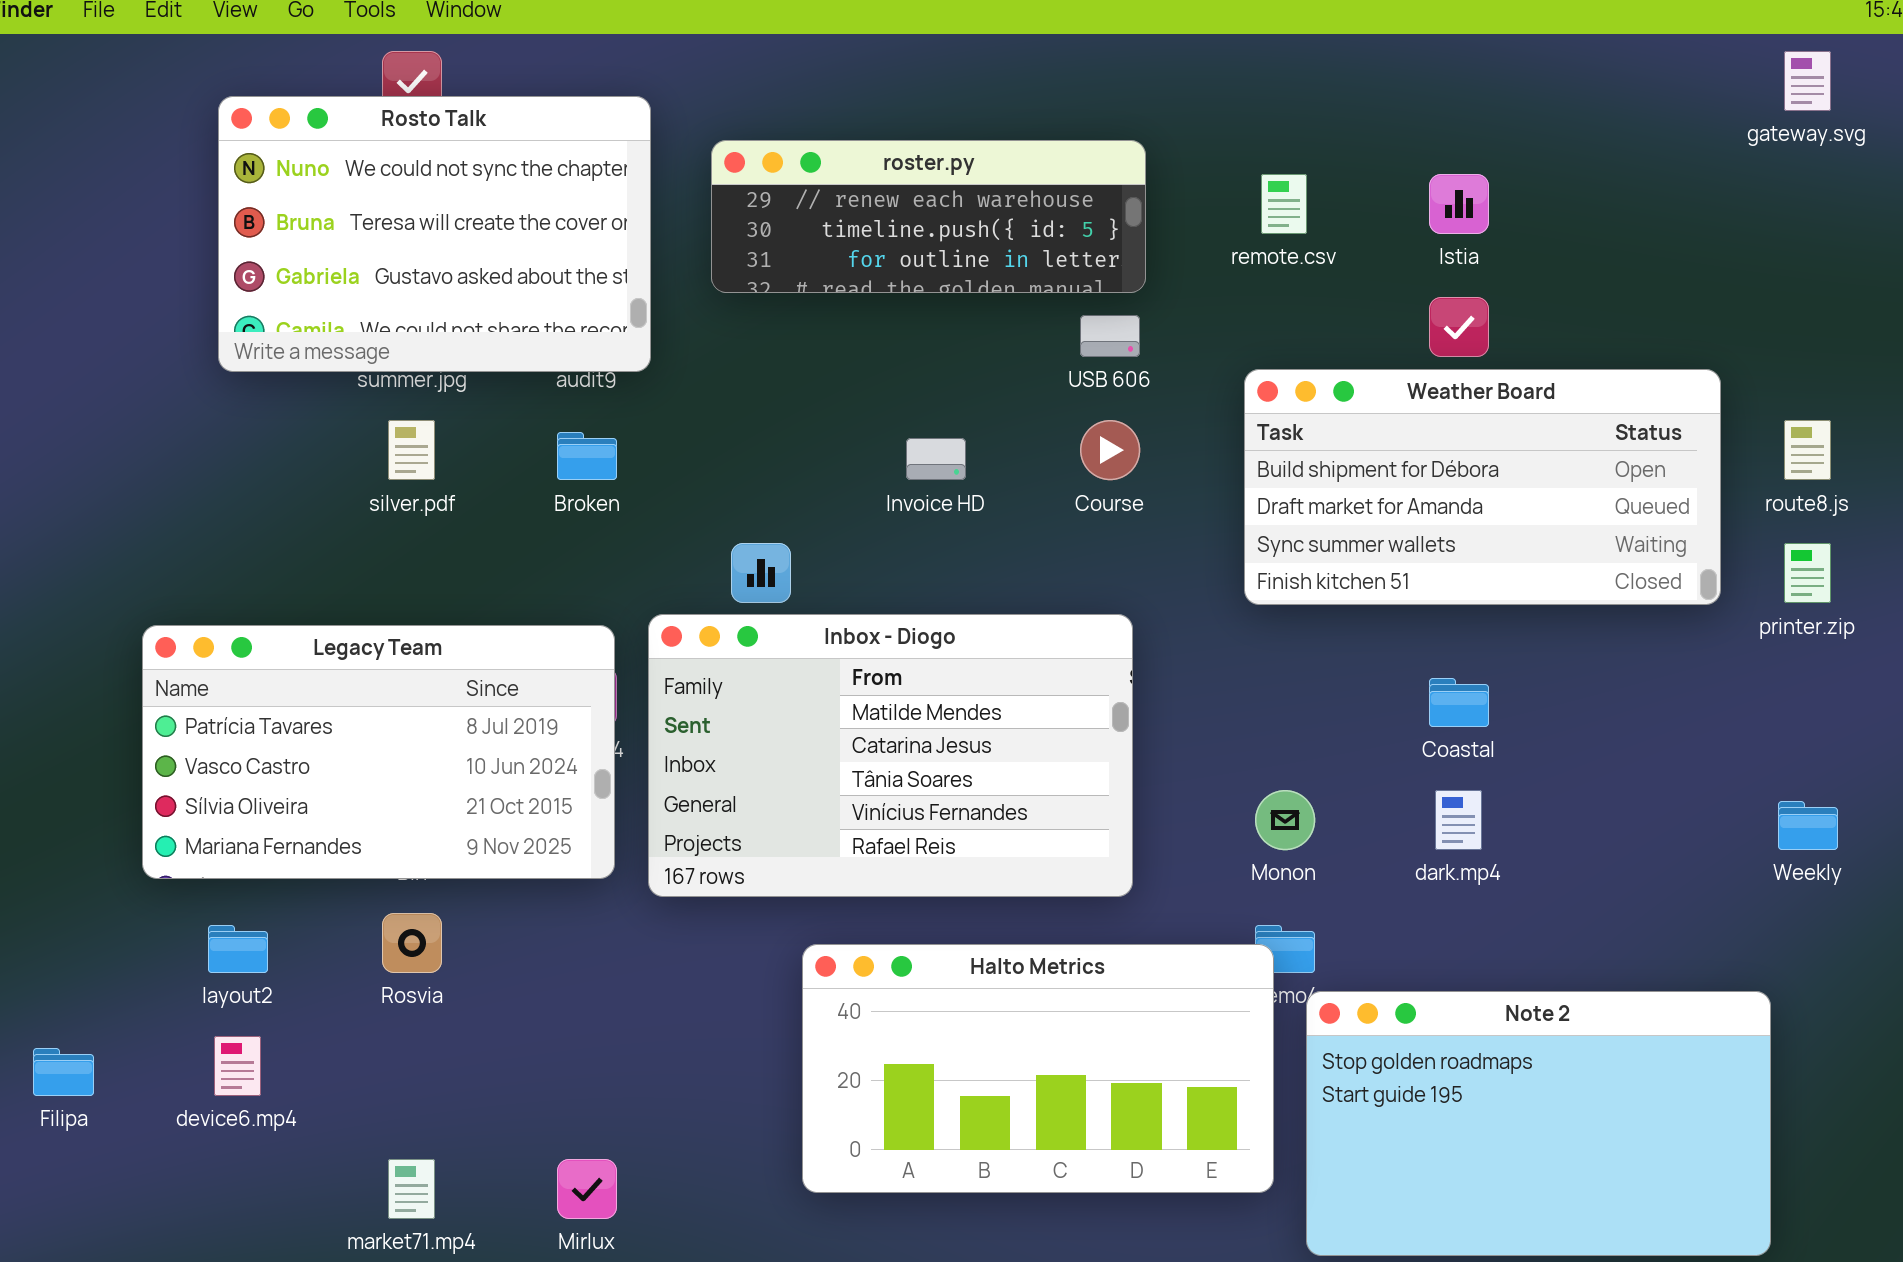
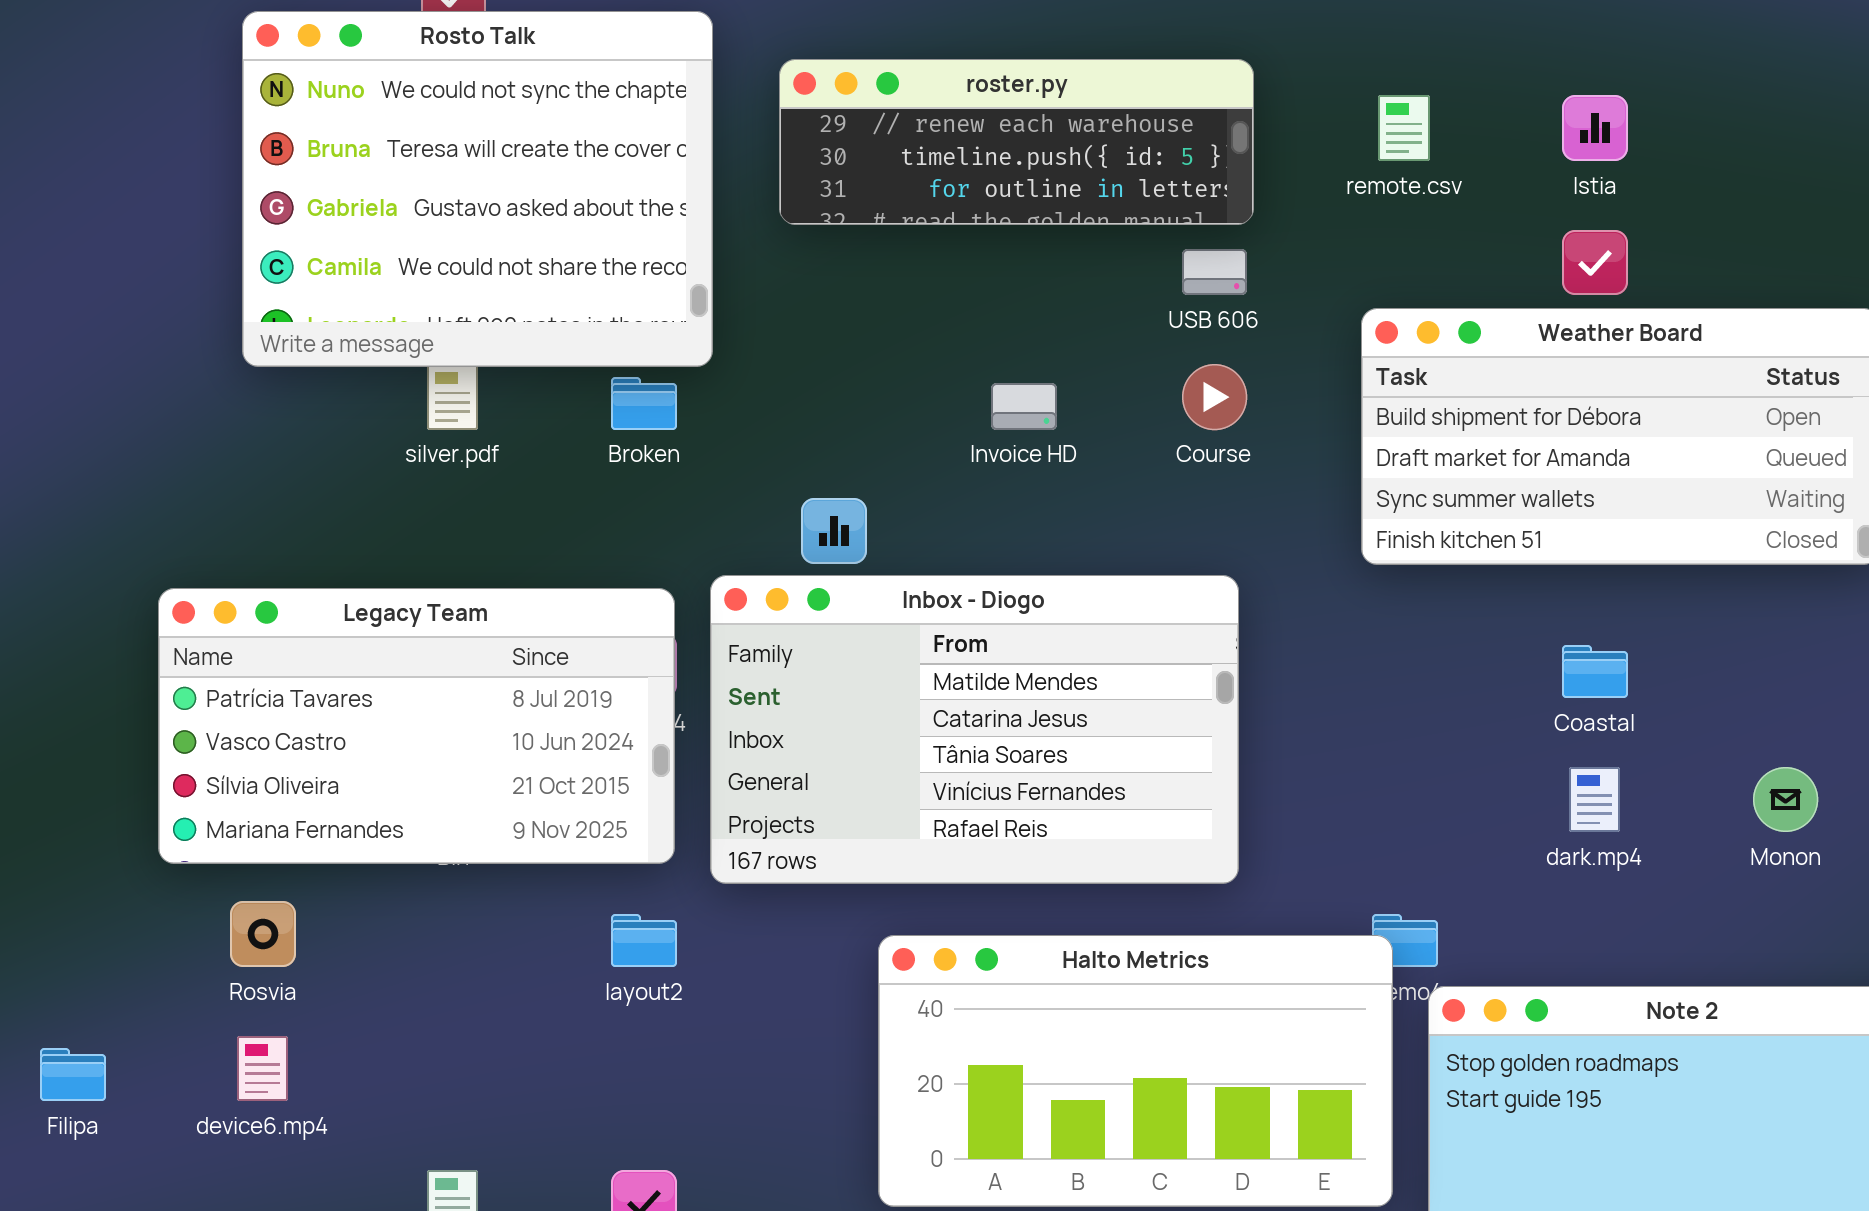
Rosto Talk: [218,96,651,372] -> [242,11,713,367], resized
Monon: [1255,790,1315,850] -> [1753,767,1818,832], moved
Rosvia: [382,913,442,973] -> [230,901,296,967], moved
layout2: [208,925,268,973] -> [611,914,677,967], moved

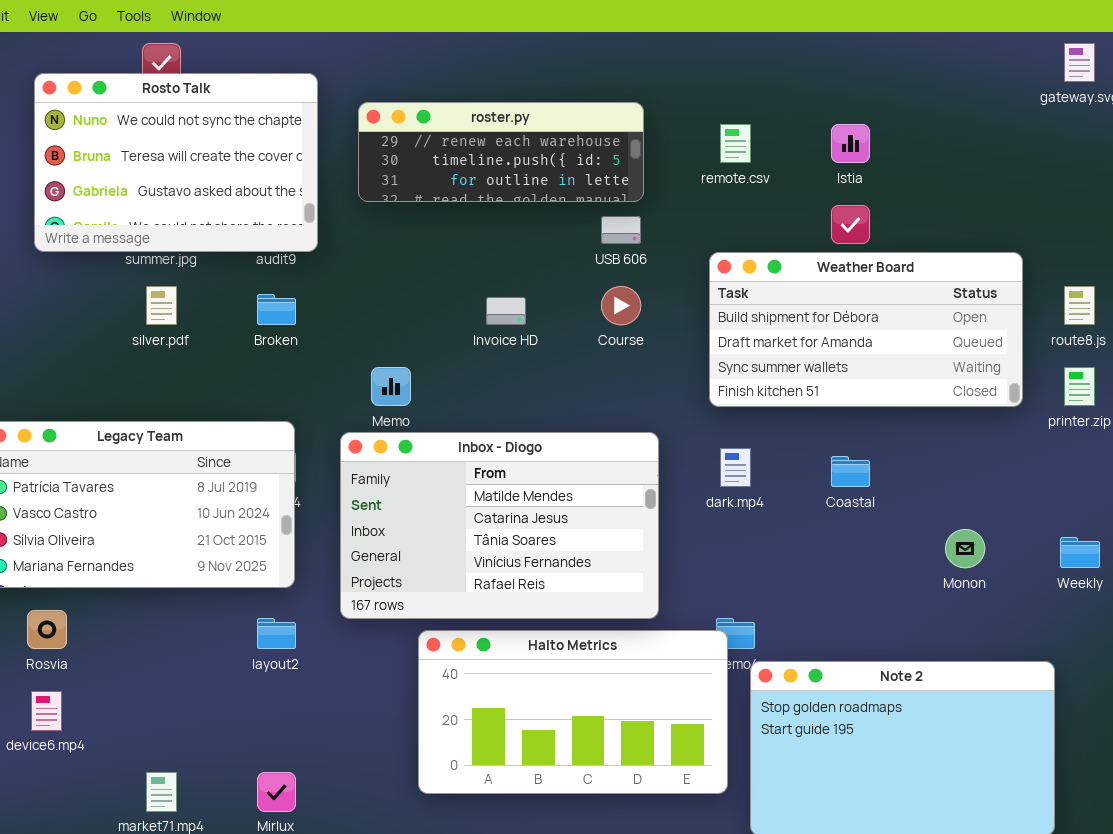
Rosto Talk: [242,11,713,367] -> [34,73,318,252], resized
Inbox - Diogo: [710,575,1239,884] -> [340,432,659,619], moved
dark.mp4: [1569,767,1620,832] -> [720,448,751,487], moved

